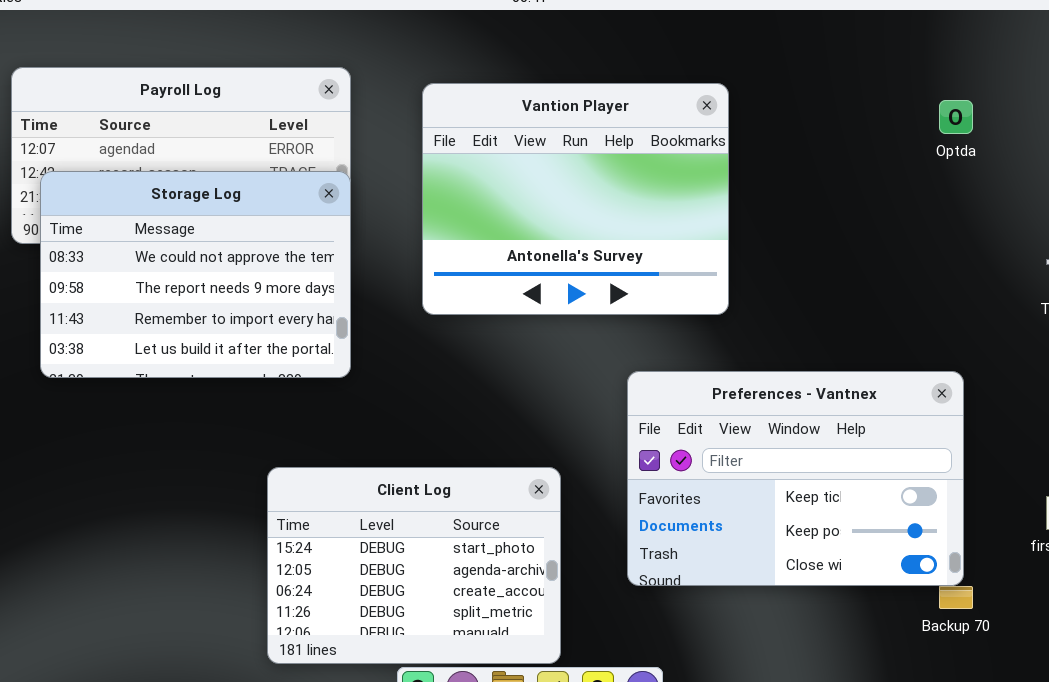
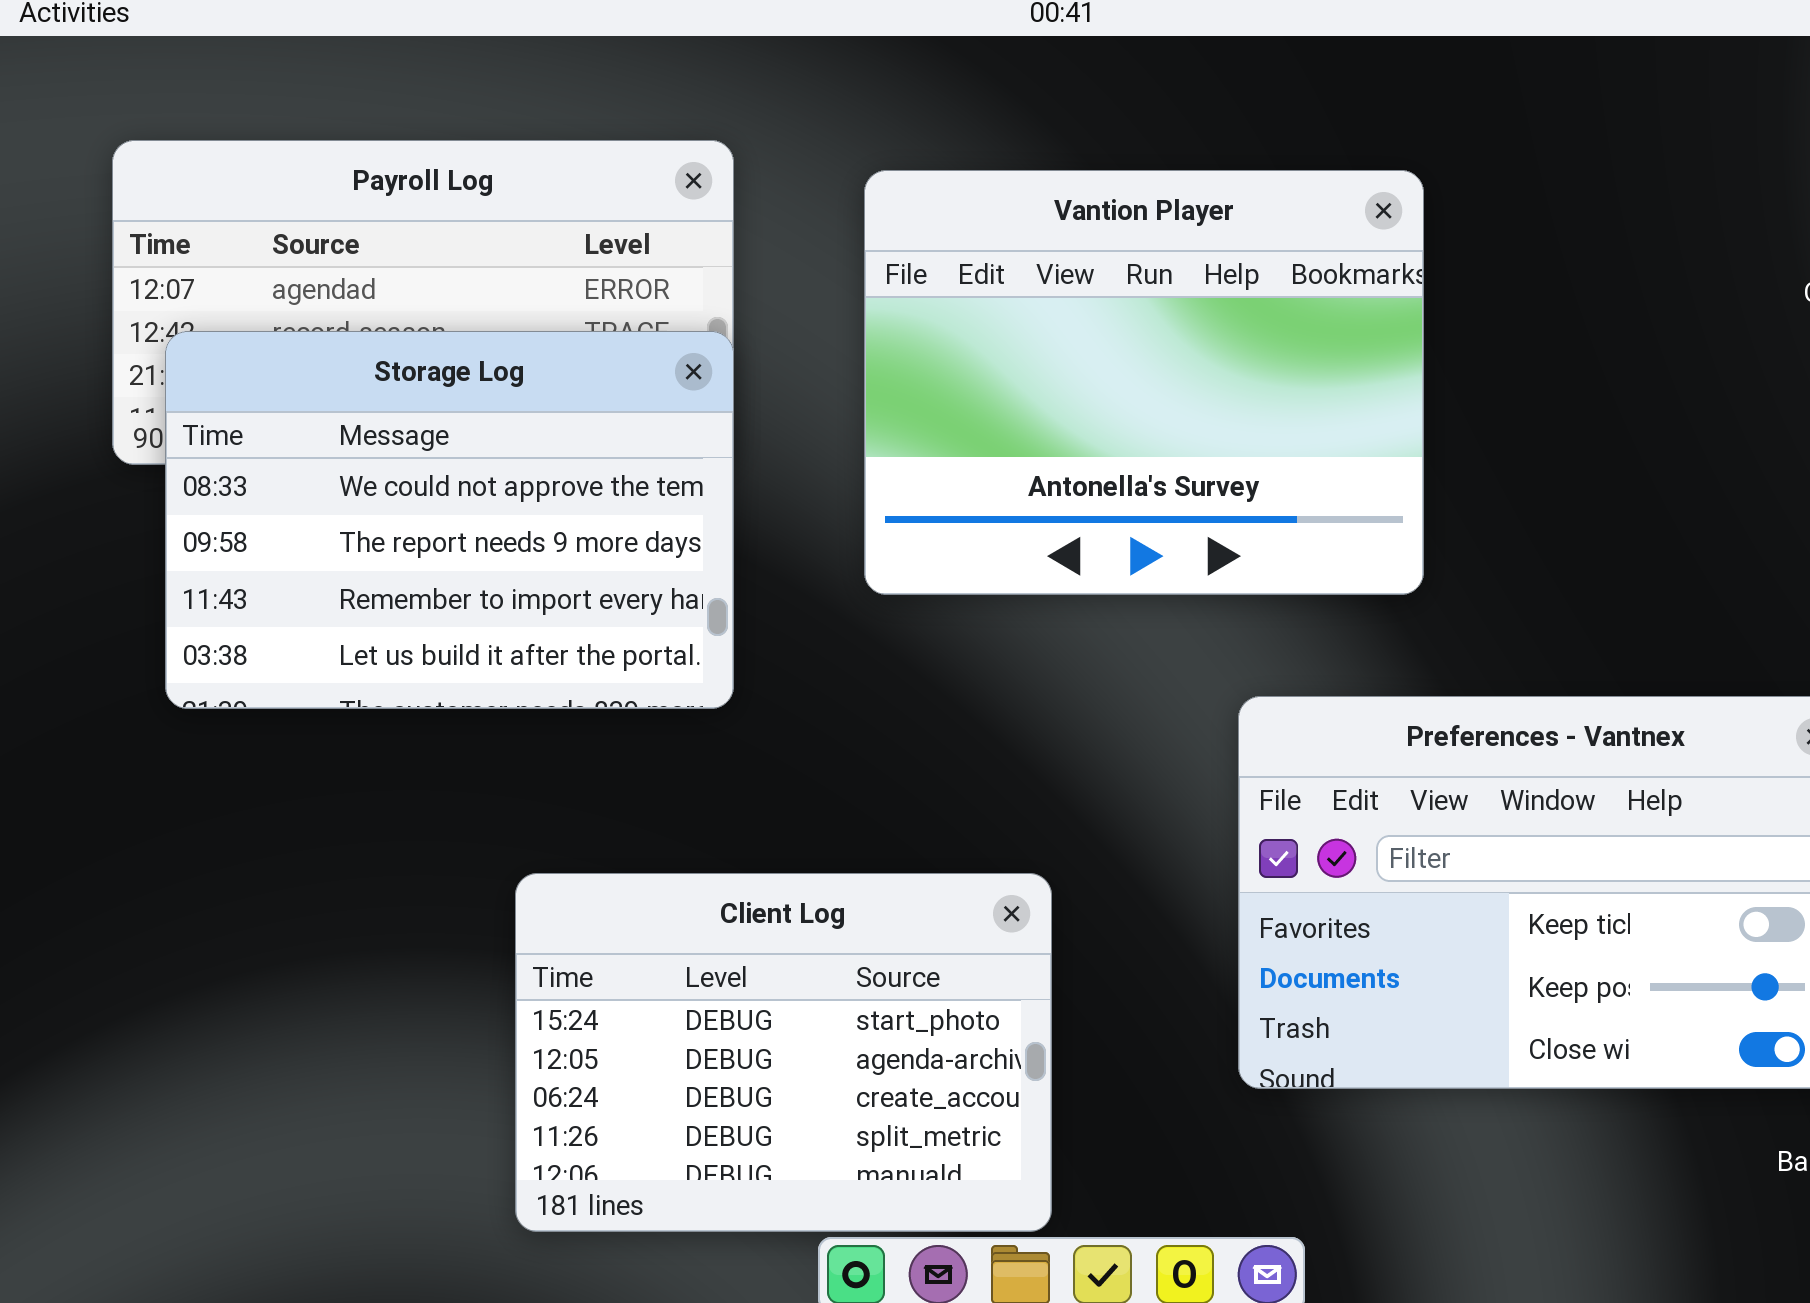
Client Log: [267,467,561,664] -> [515,873,1052,1232], moved

